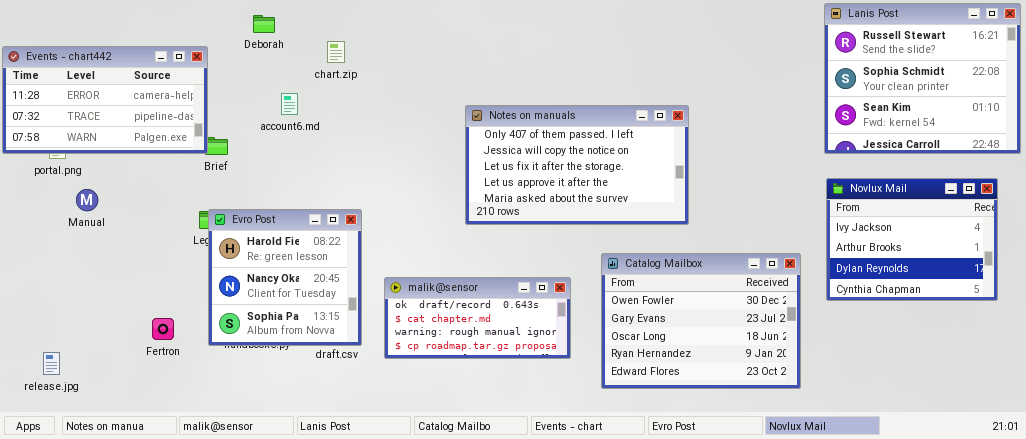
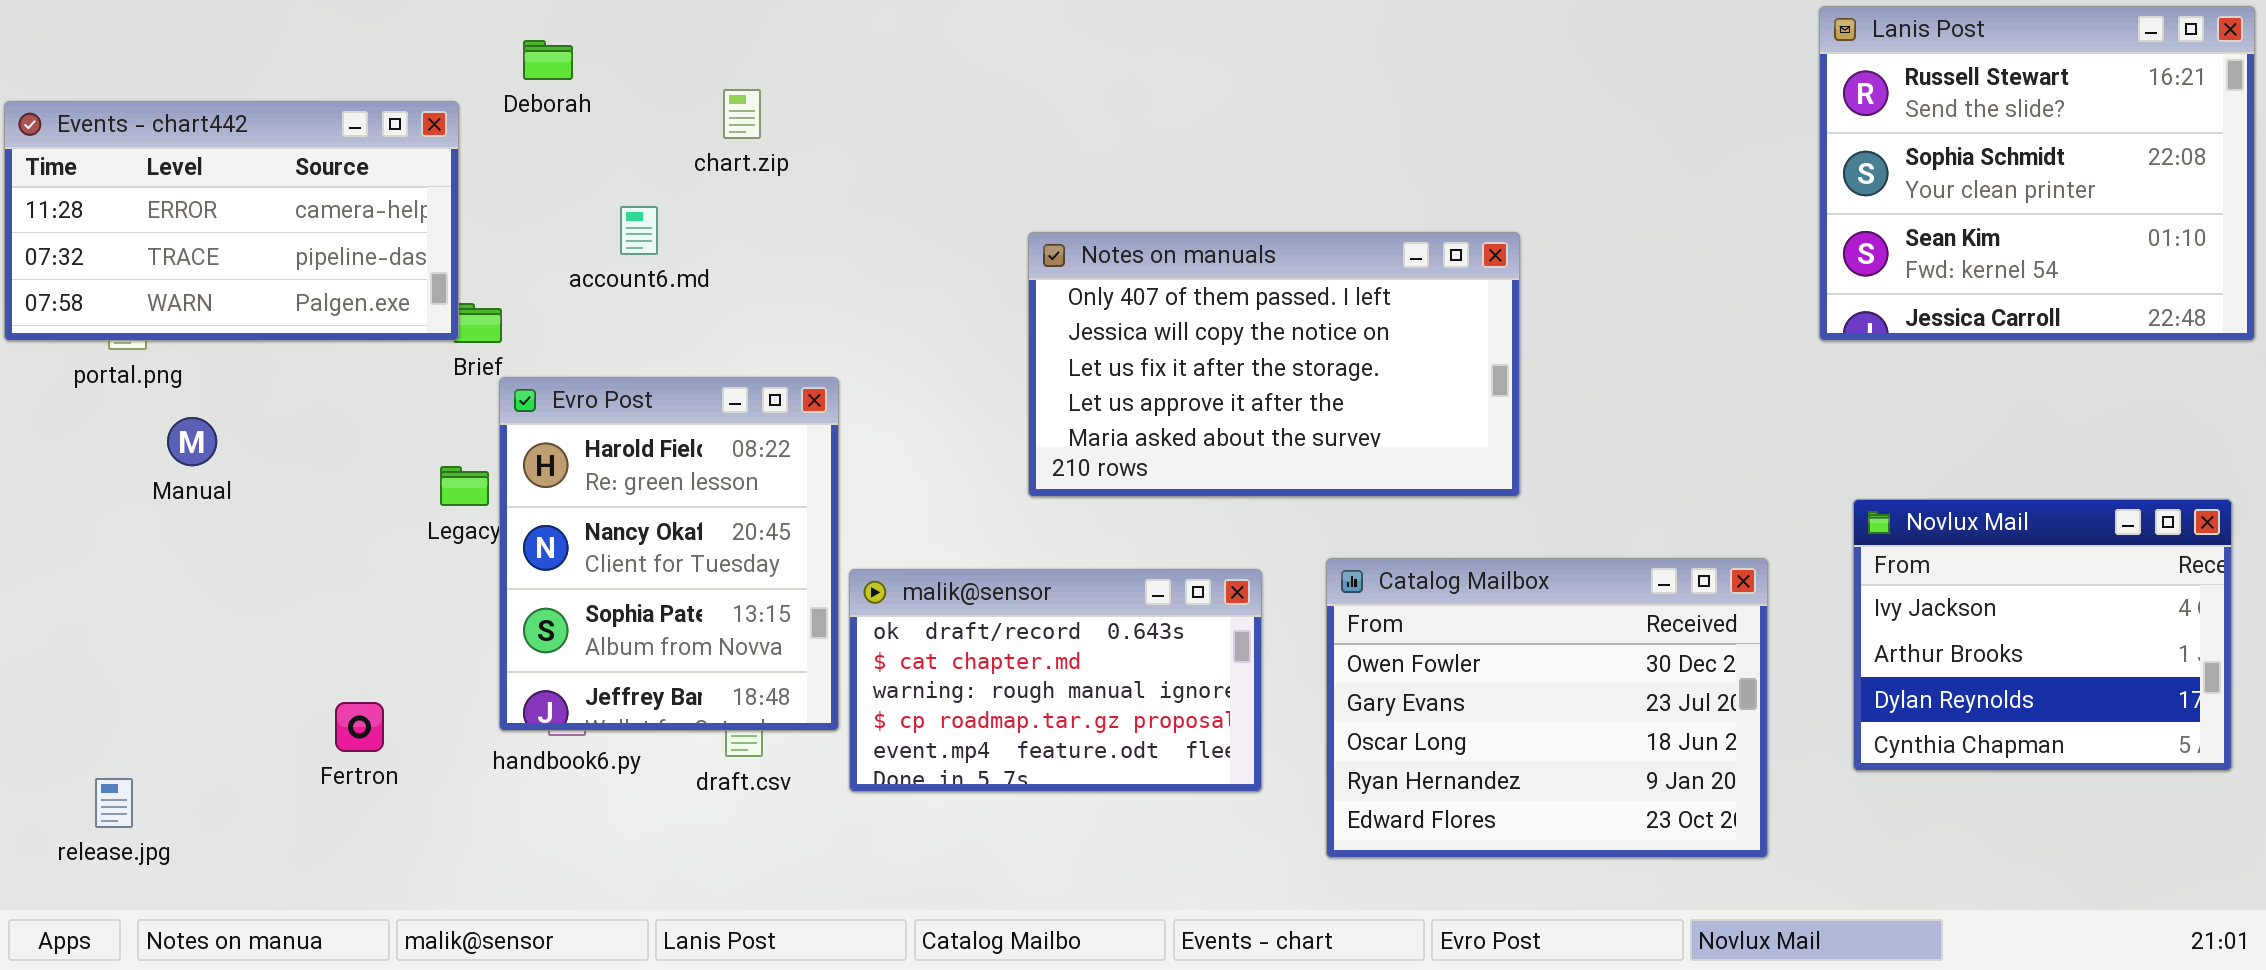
Deborah: [253,15,275,33] -> [523,40,573,80], moved
Novlux Mail: [826,178,998,301] -> [1853,499,2232,771], moved
Evro Post: [208,209,362,346] -> [499,377,839,731], moved, resized
malik@sensor: [384,277,571,359] -> [849,569,1262,792], resized

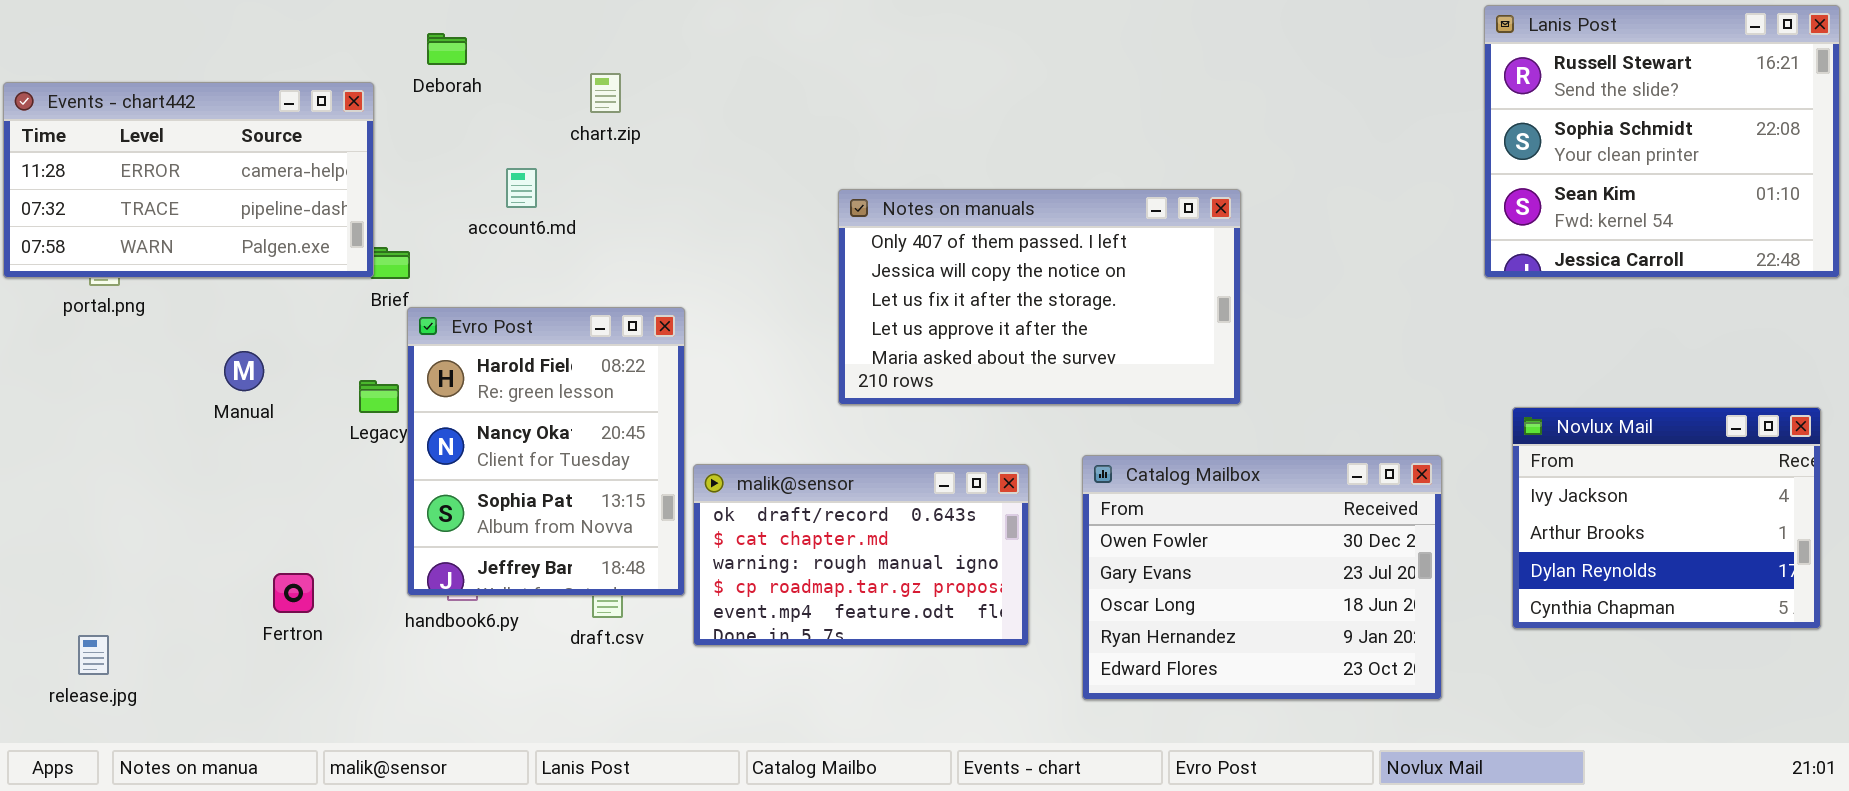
Manual: [167,417,217,466] -> [224,351,264,391], moved

